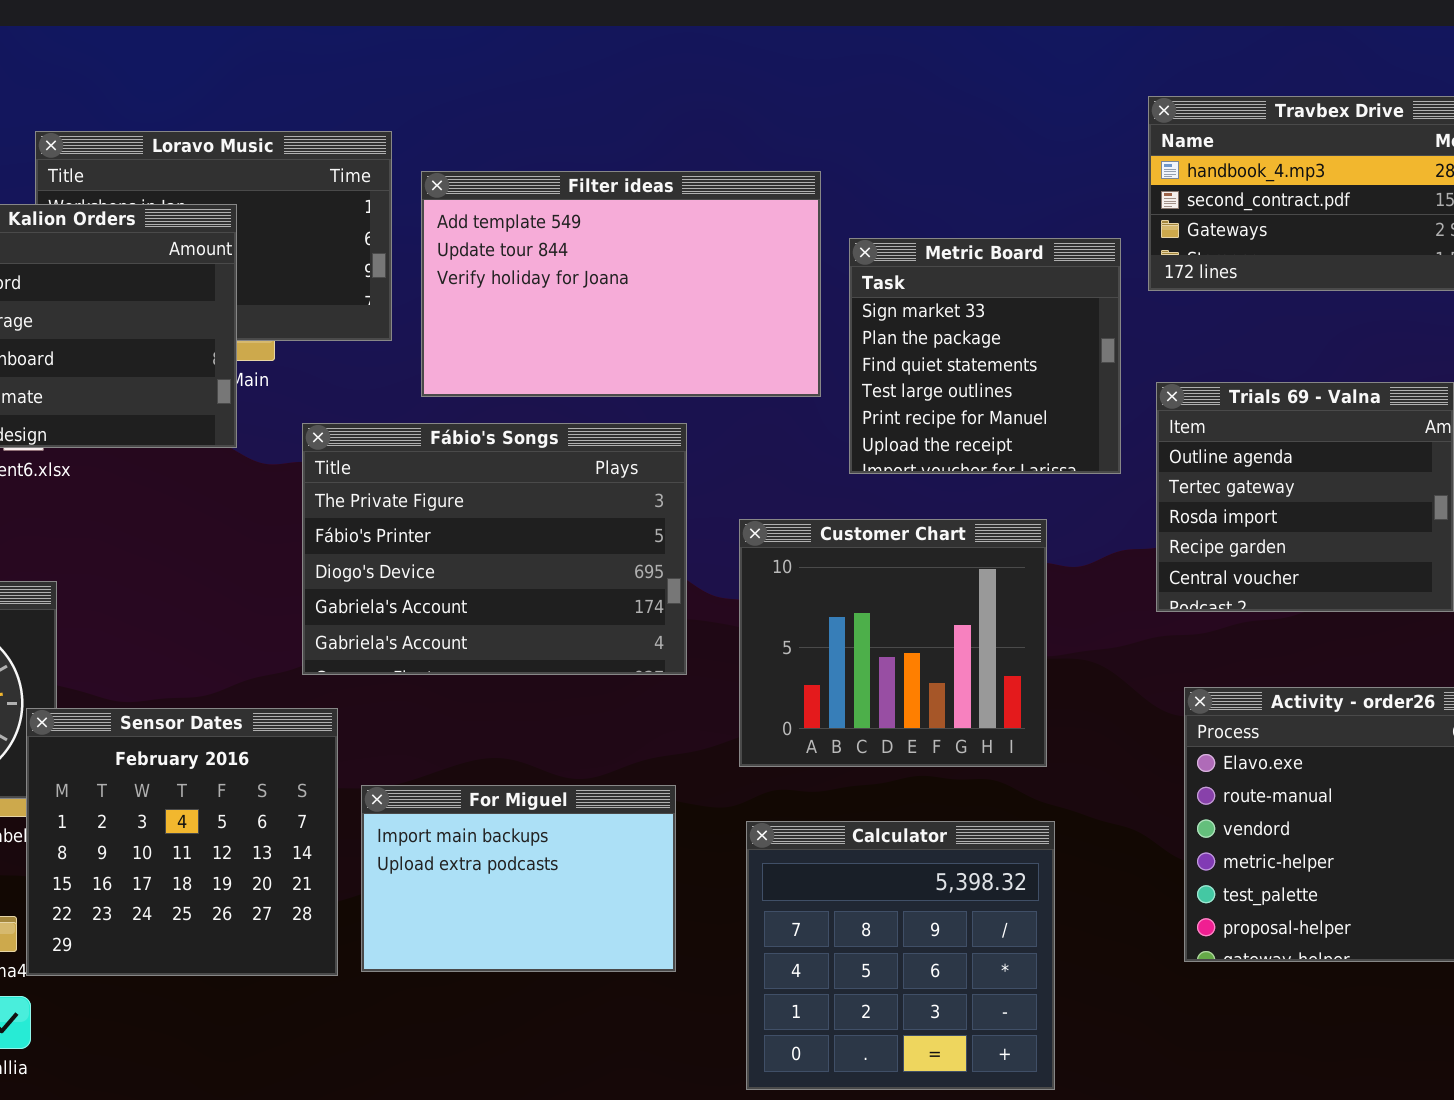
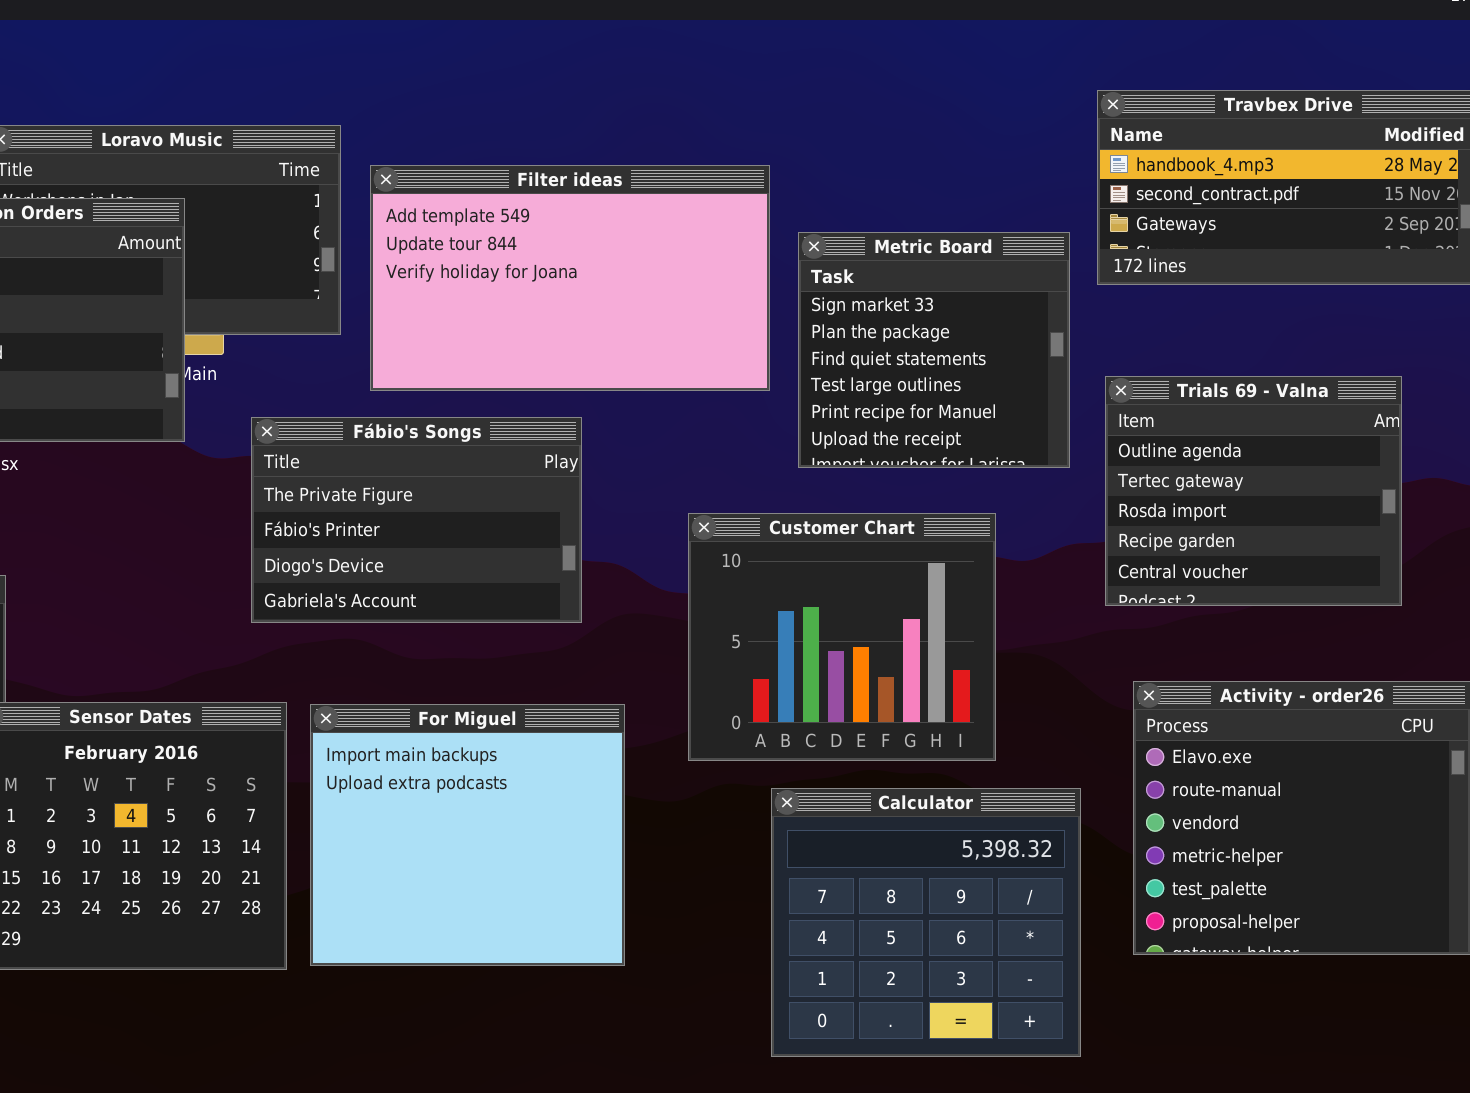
Fábio's Songs: [302,423,687,675] -> [251,417,582,623], resized
For Miguel: [361,785,676,972] -> [310,704,625,966], resized
Calculator: [746,821,1055,1090] -> [771,788,1081,1057], moved

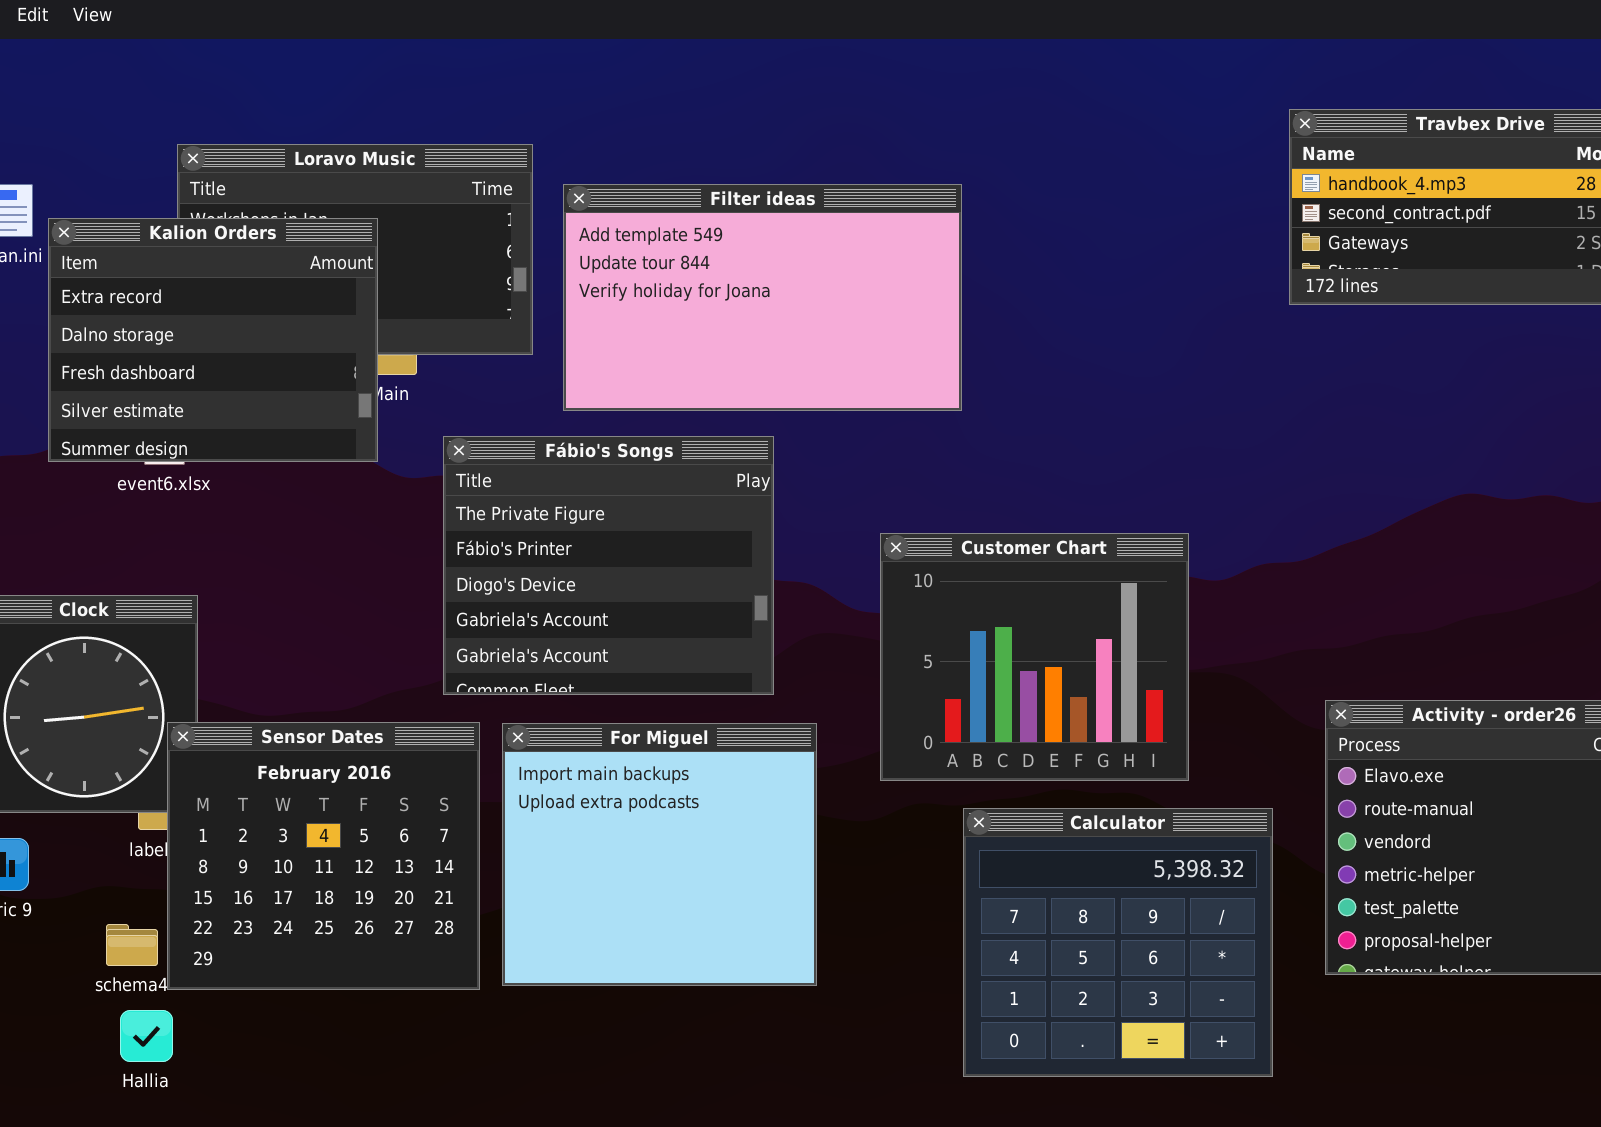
Metric Board: [798,232,1070,468] -> none, closed
Trials 69 - Valna: [1105,376,1402,606] -> none, closed
Fábio's Songs: [251,417,582,623] -> [443,436,774,695], resized

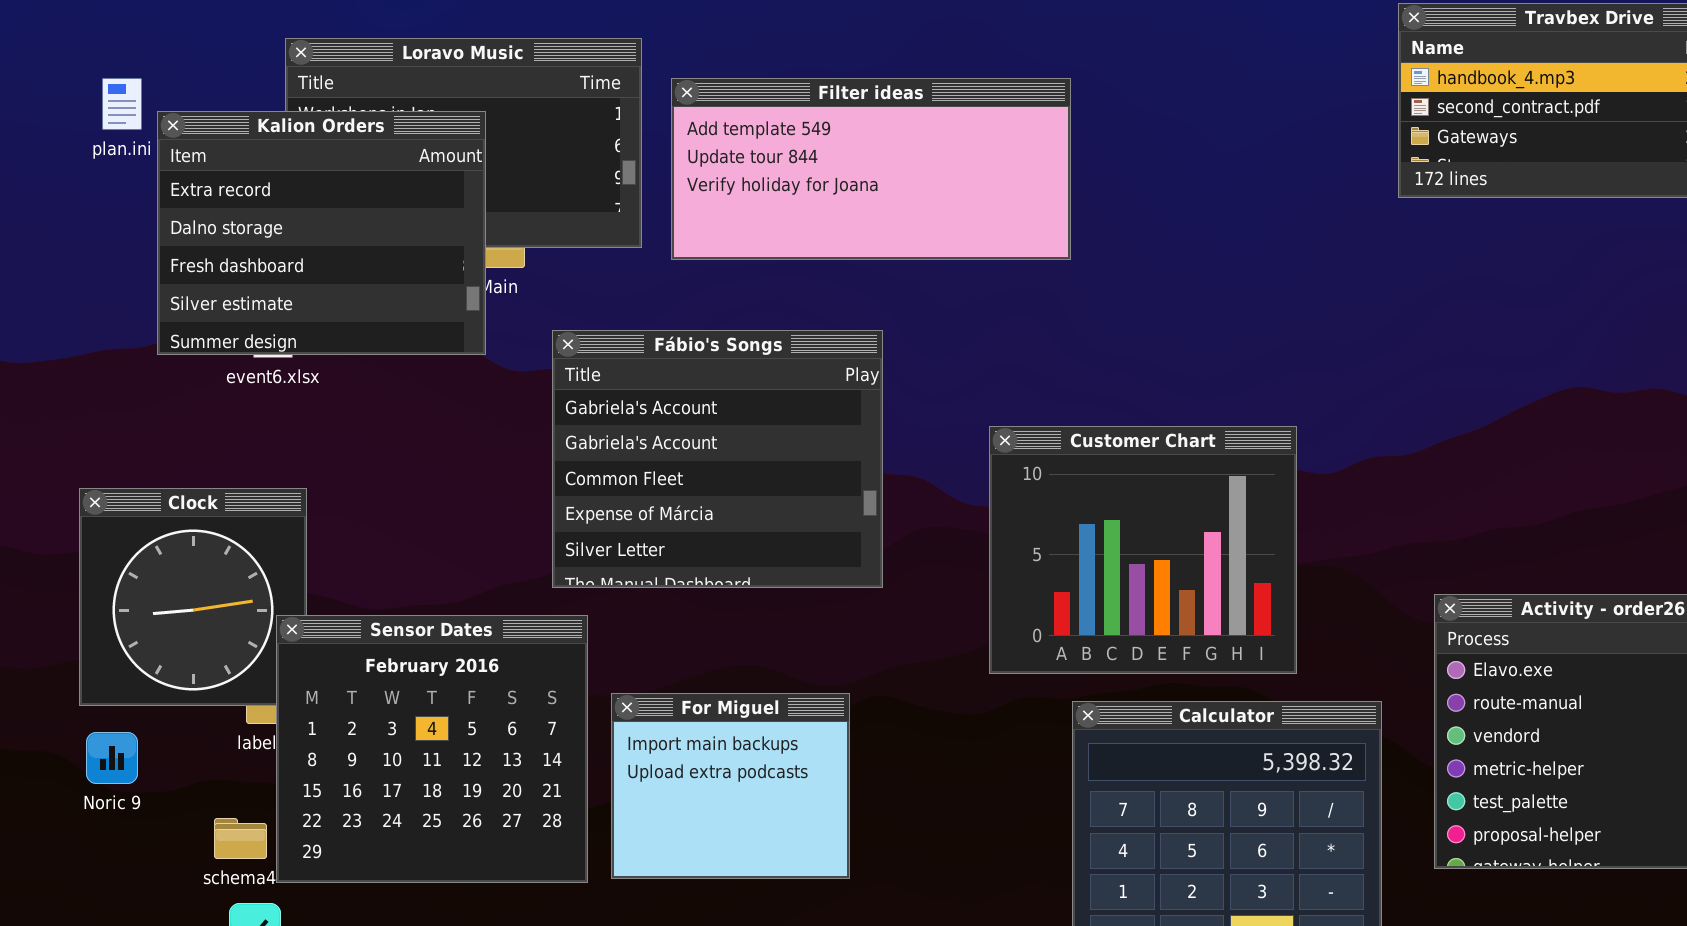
Filter ideas: [563,184,962,411] -> [671,78,1071,260], resized
Fábio's Songs: [443,436,774,695] -> [552,330,883,588], scrolled down 3 rows
For Miguel: [502,723,817,986] -> [611,693,850,879], resized

